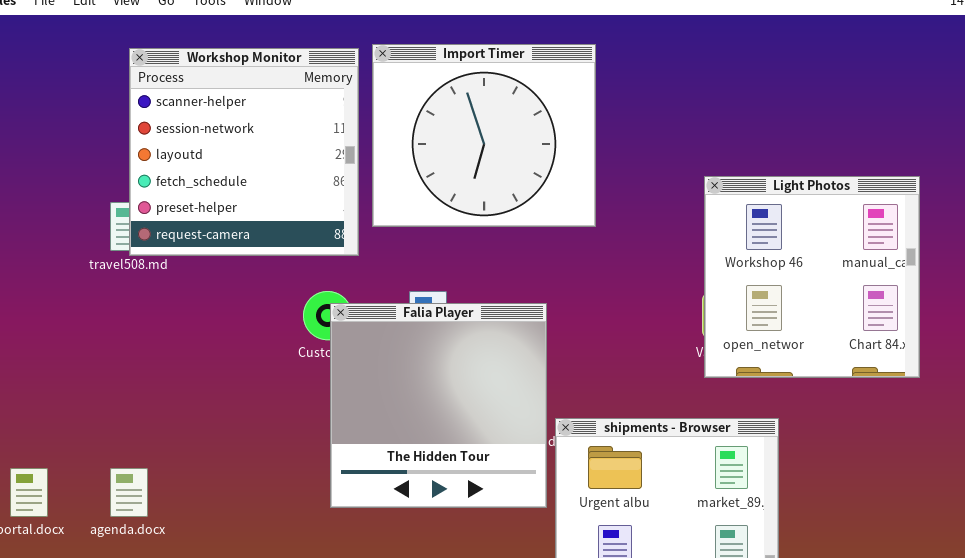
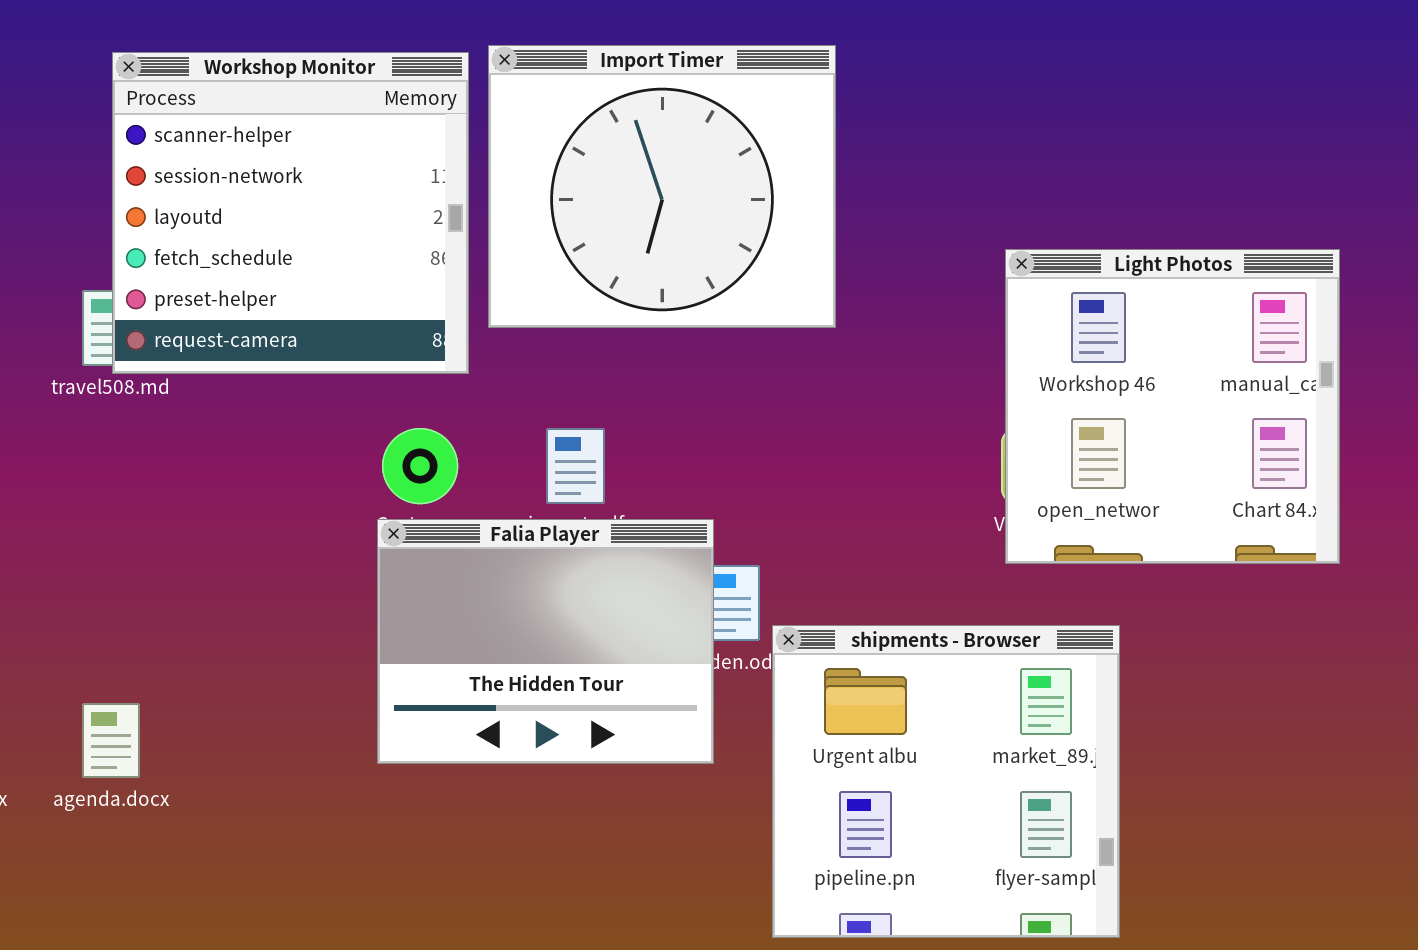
Falia Player: [330,303,547,508] -> [377,519,714,764], moved, resized

